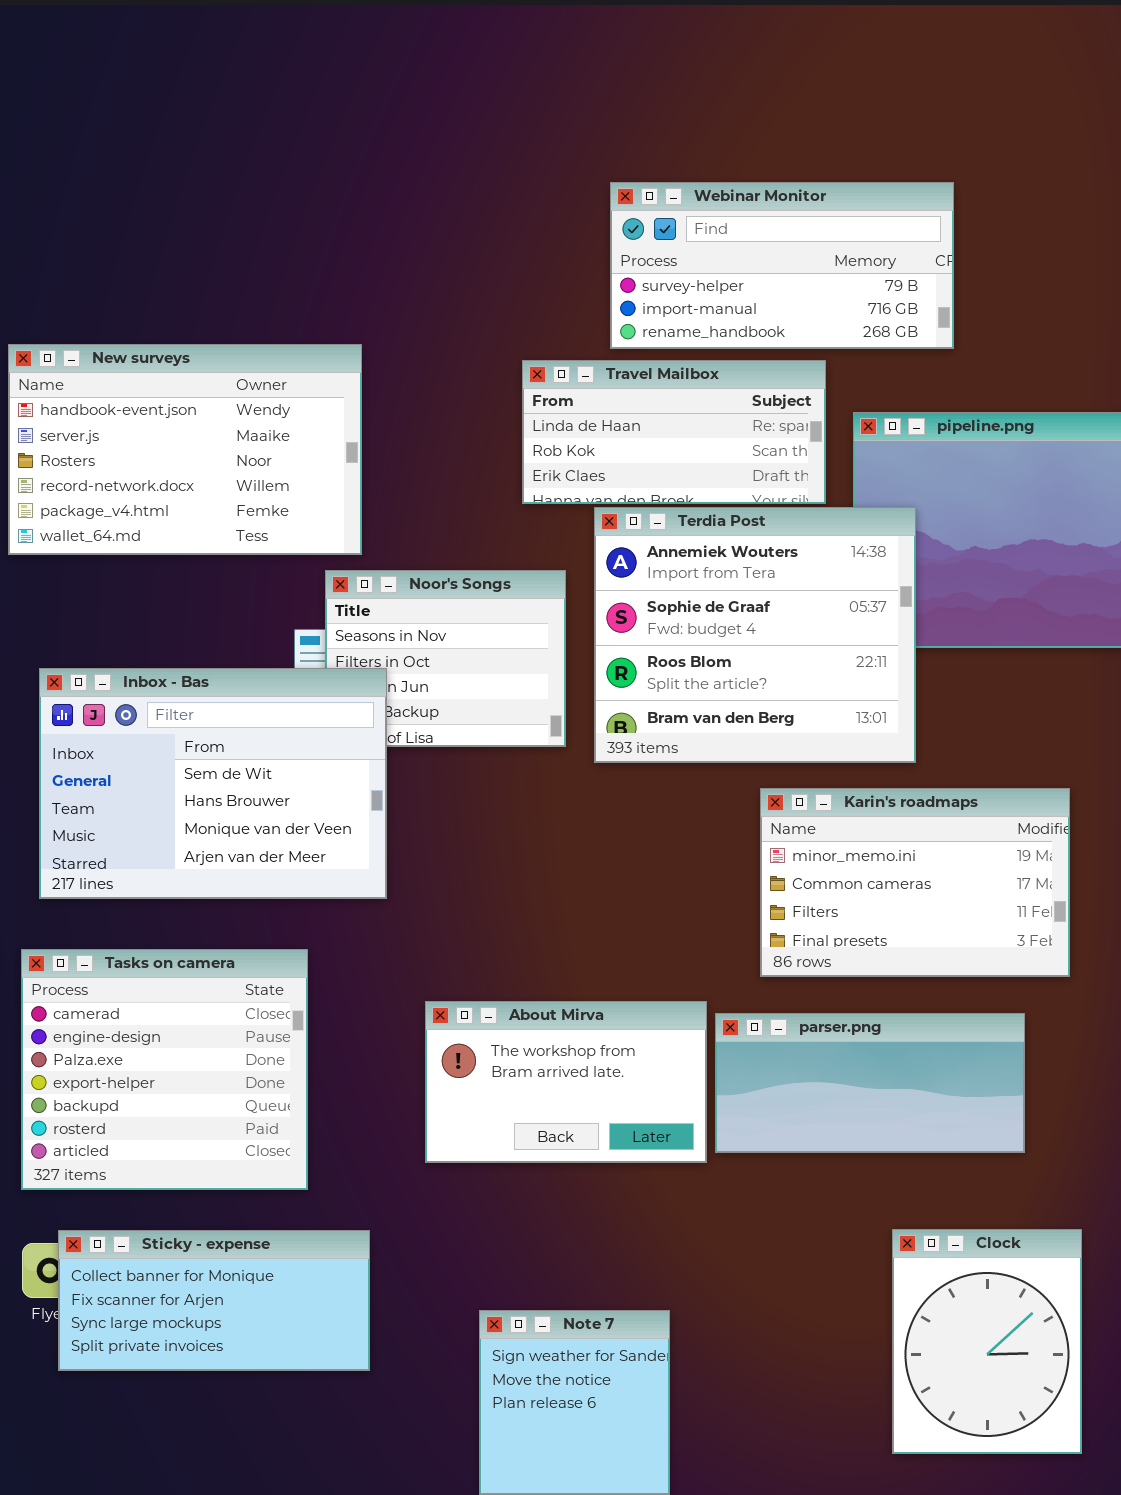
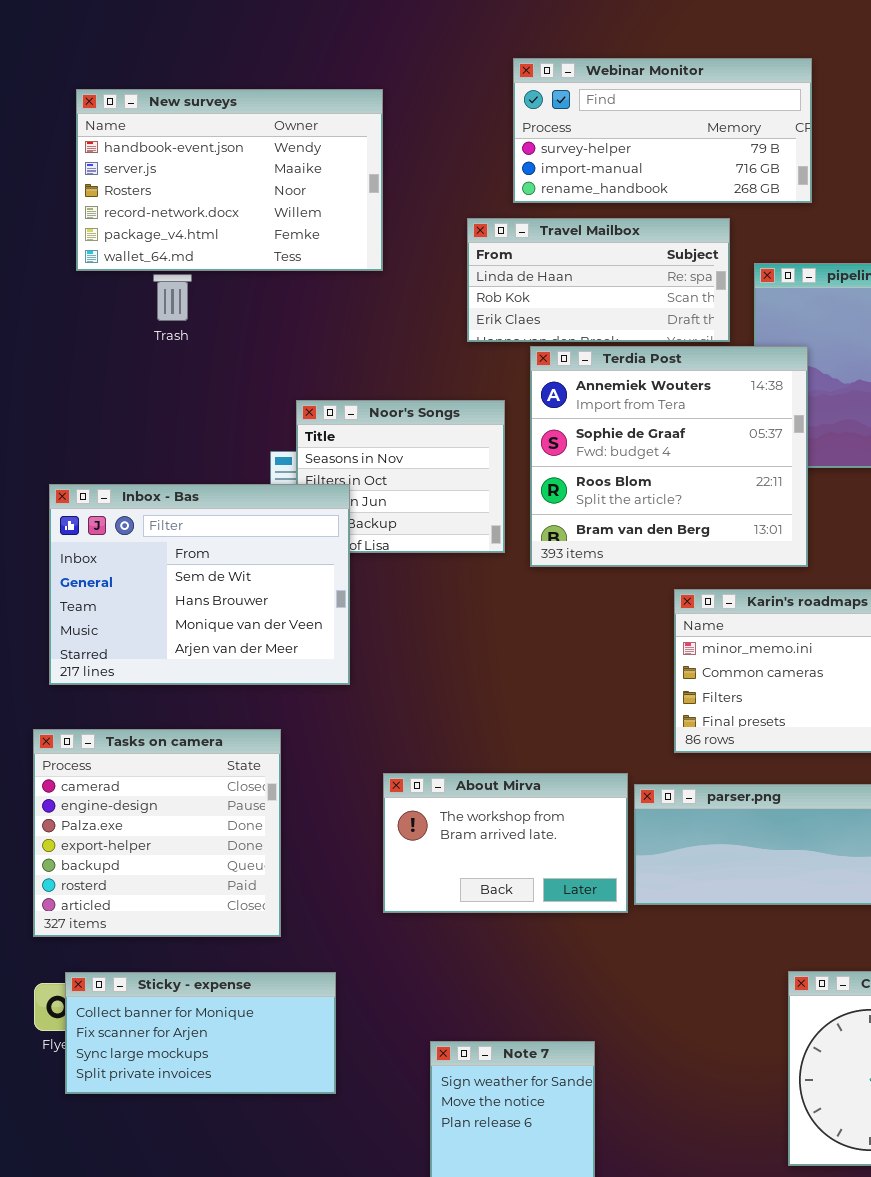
Webinar Monitor: [610,182,954,349] -> [513,58,812,203], moved
New surveys: [8,344,362,555] -> [76,89,383,271], moved

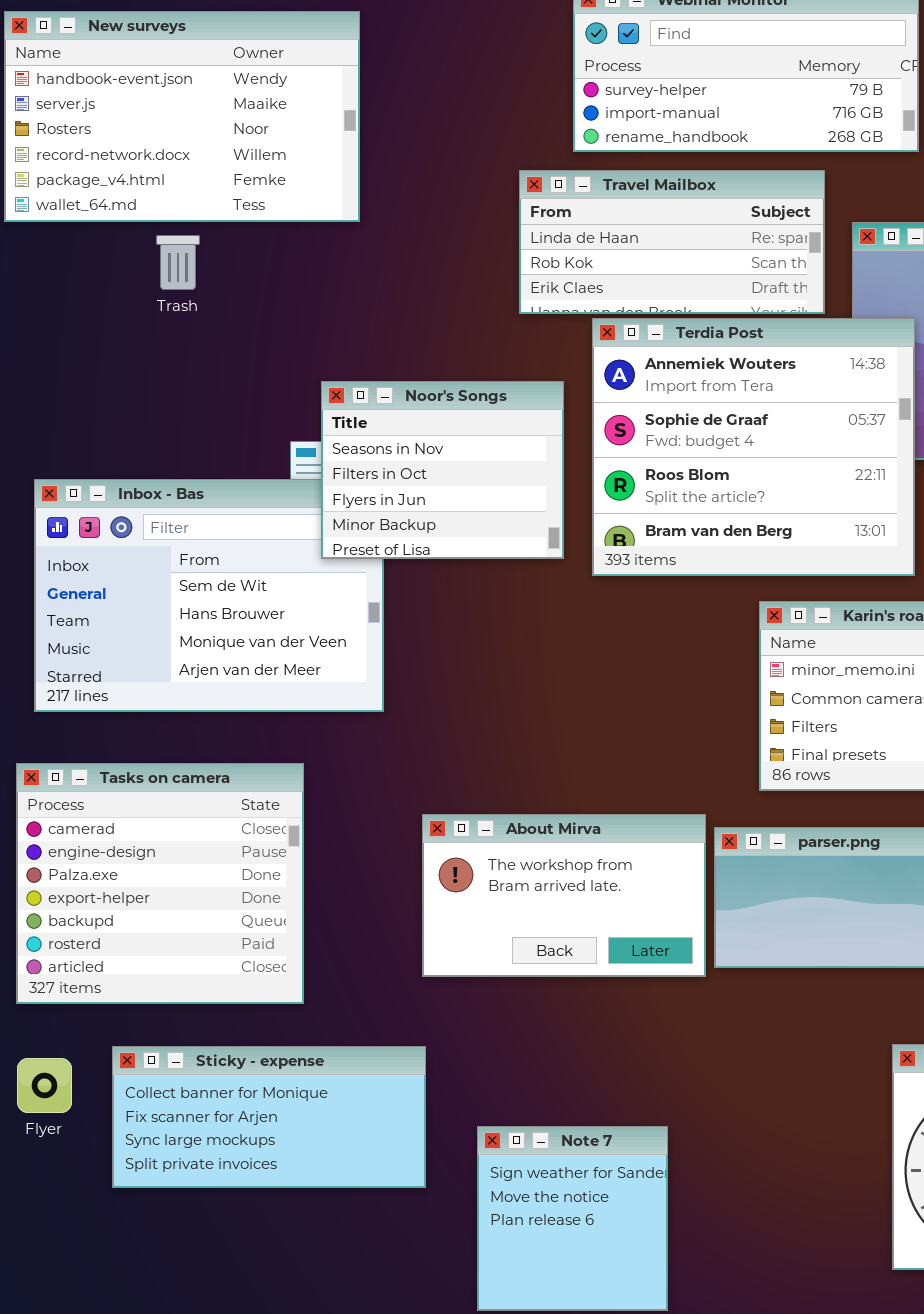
New surveys: [76,89,383,271] -> [4,11,360,222], moved
Noor's Songs: [296,400,505,553] -> [321,381,564,559], raised
Sticky - expense: [65,972,336,1094] -> [112,1046,426,1188], moved

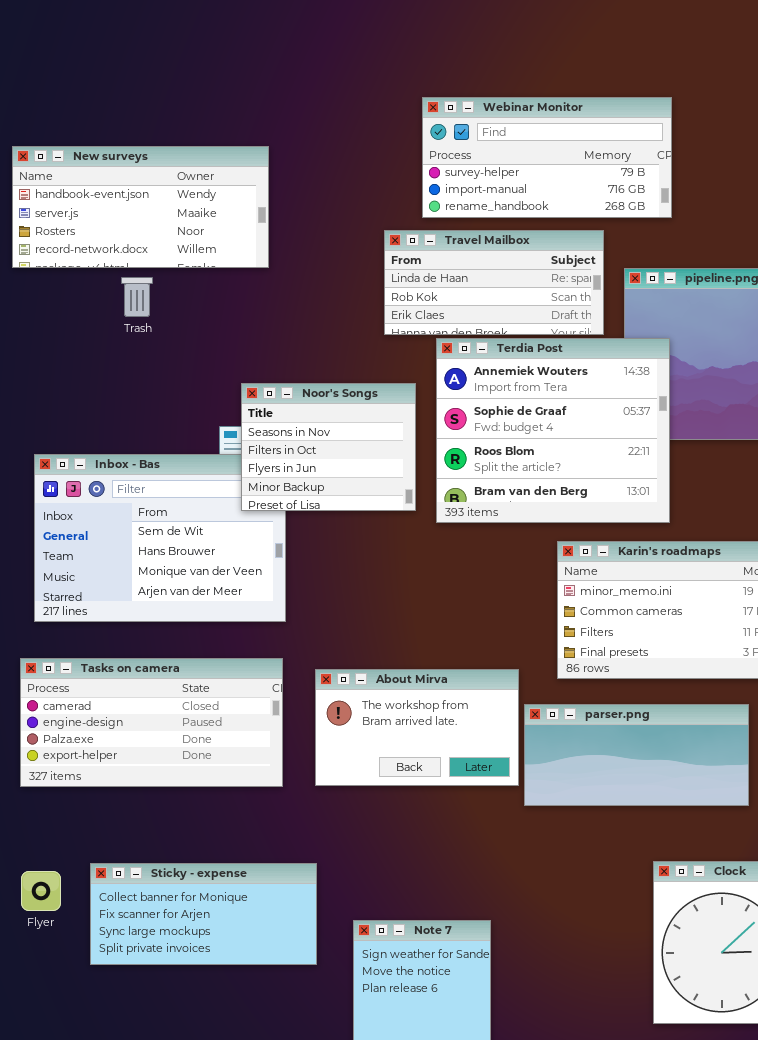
New surveys: [4,11,360,222] -> [12,146,269,268], resized
Tasks on camera: [16,763,304,1004] -> [20,658,283,787], resized
About Mirva: [422,814,706,977] -> [315,669,519,786], moved

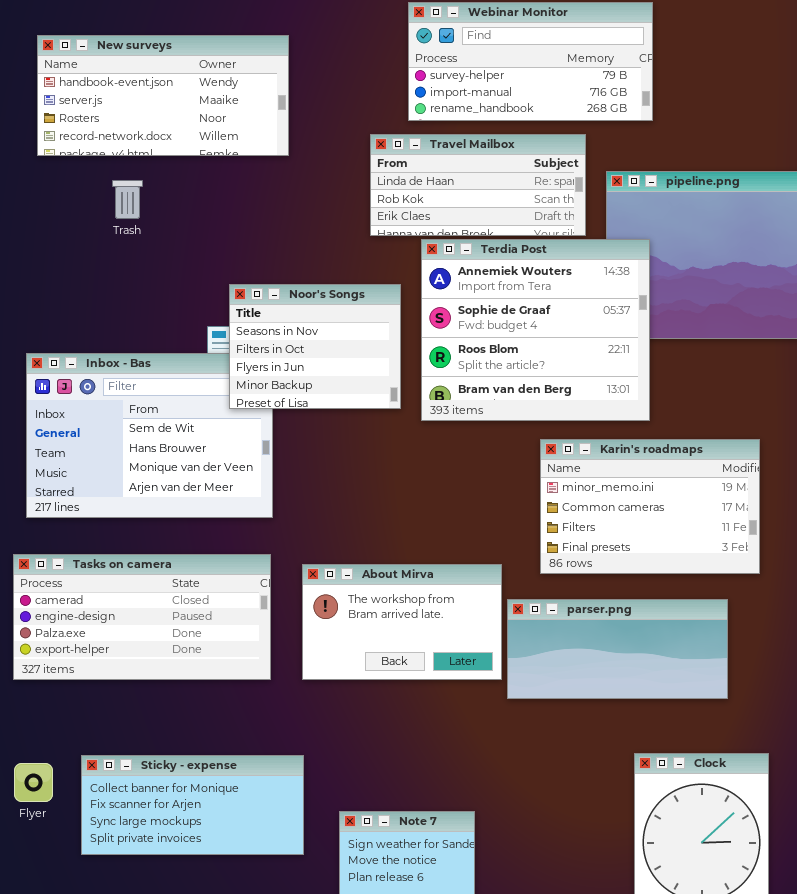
New surveys: [12,146,269,268] -> [37,35,289,156], moved

